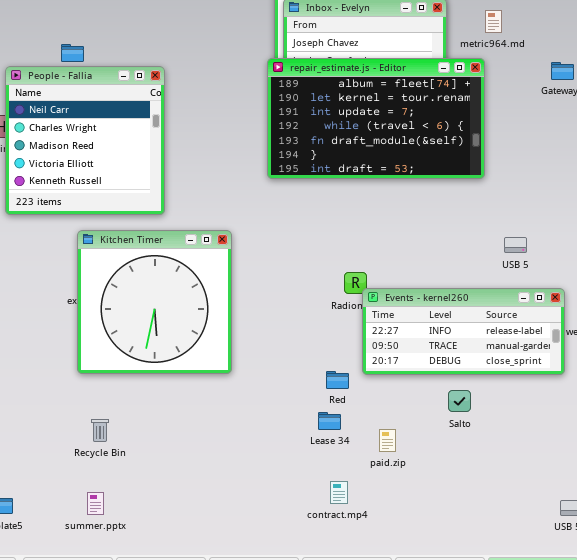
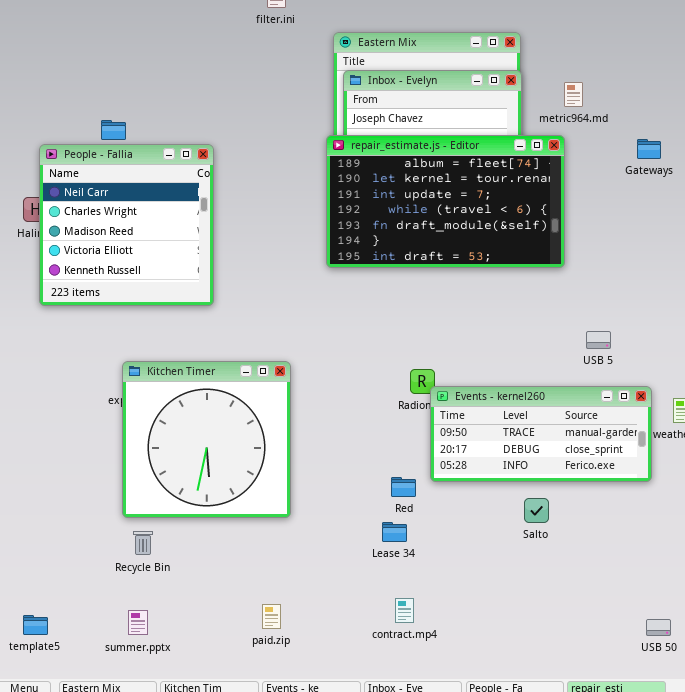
Kitchen Timer: [77,230,232,374] -> [122,361,291,518], moved
Events - kernel260: [362,288,565,375] -> [430,386,652,482], scrolled down 1 row
paid.zip: [379,429,396,452] -> [262,604,281,629], moved

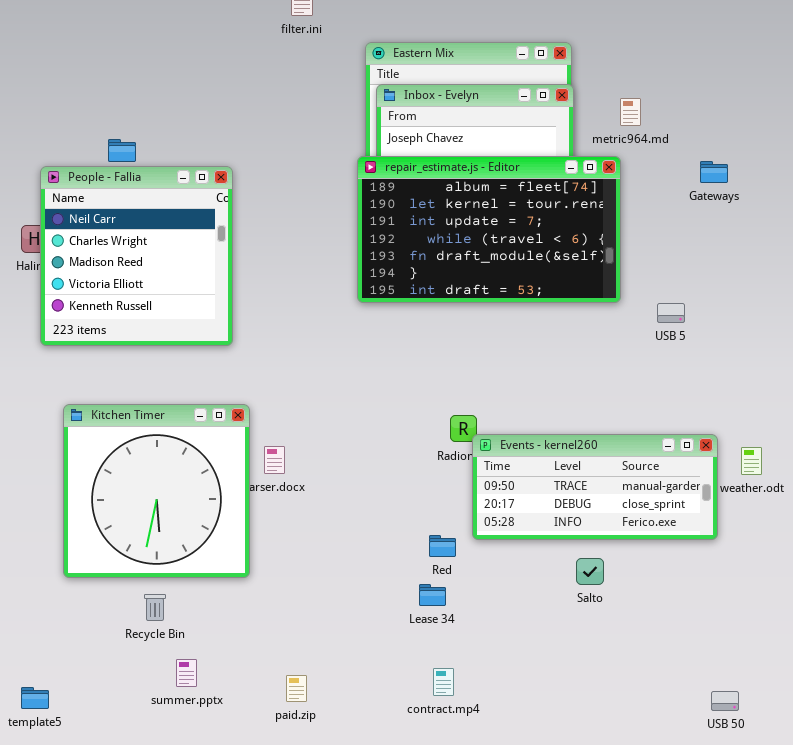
USB 5: [586,331,611,349] -> [657,303,685,323], moved
Kitchen Timer: [122,361,291,518] -> [63,404,250,578], moved
summer.pptx: [128,610,148,635] -> [176,659,197,687], moved

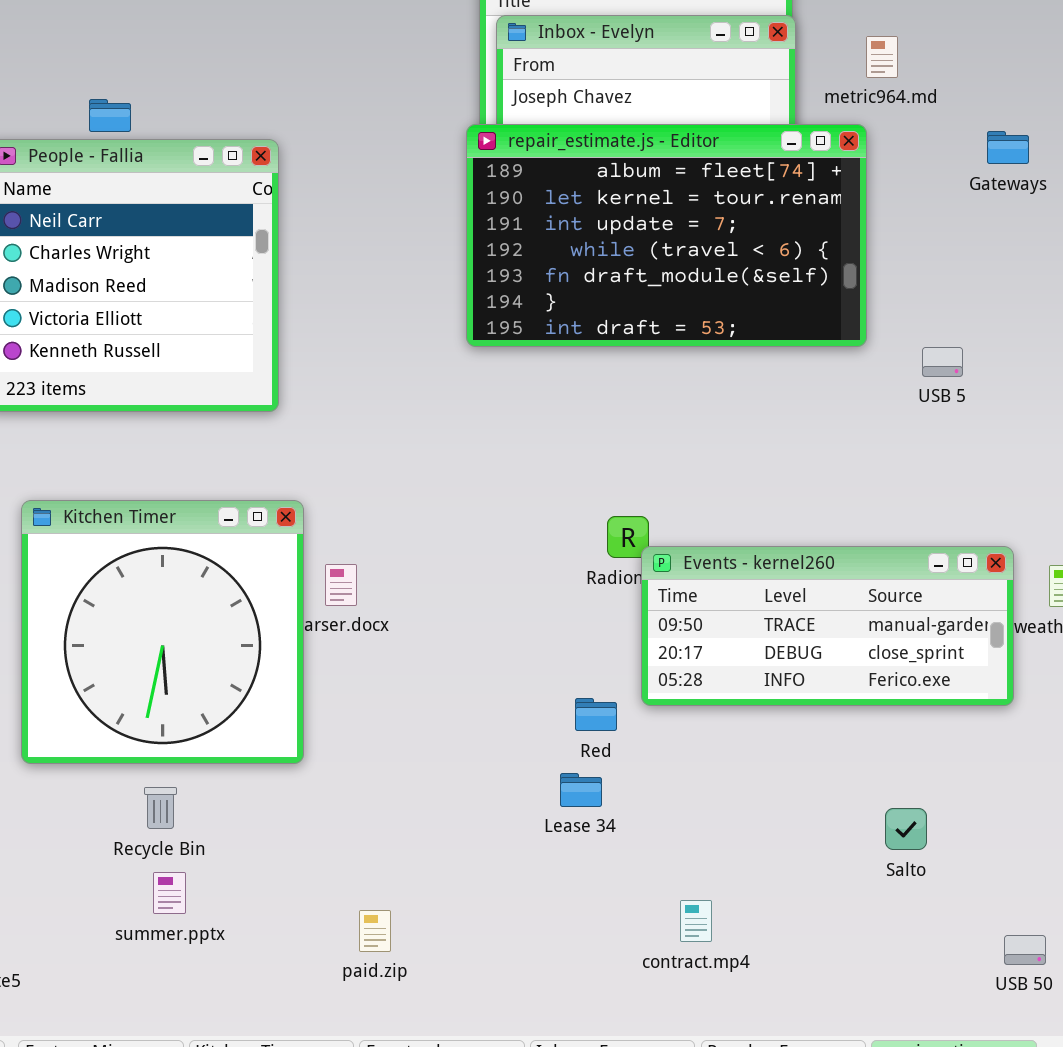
Salto: [576,558,604,585] -> [885,808,927,850], moved
summer.pptx: [176,659,197,687] -> [153,872,186,914], moved
contract.mp4: [433,668,454,696] -> [680,900,712,942], moved

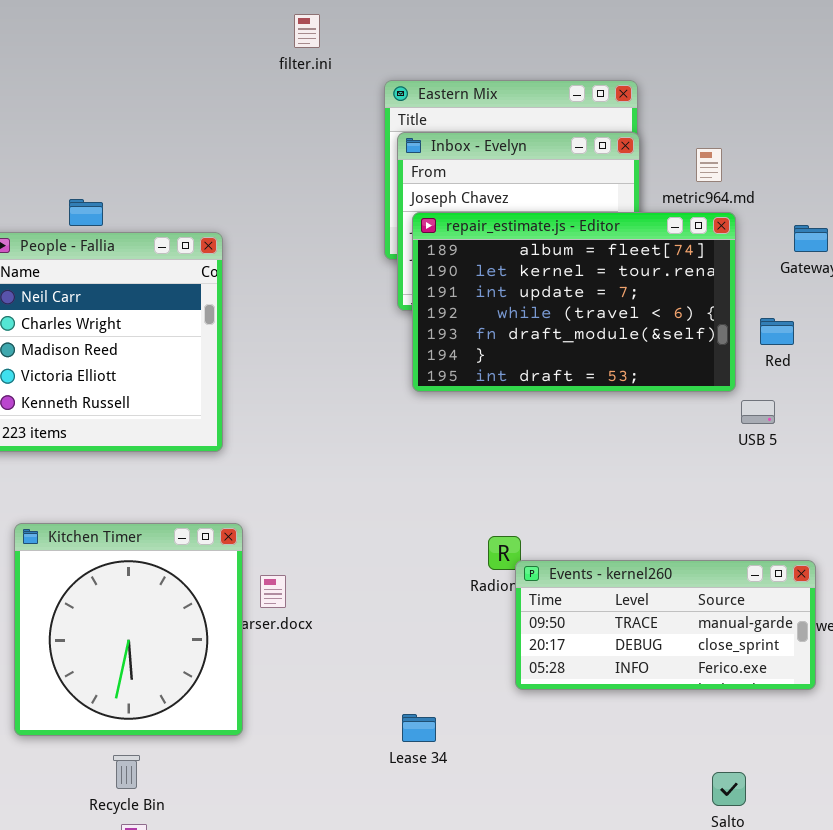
repair_estimate.js - Editor: [466,124,867,347] -> [412,212,736,392], moved
Red: [575,698,617,731] -> [760,318,794,345], moved
Lease 34: [560,773,602,807] -> [402,714,436,742], moved

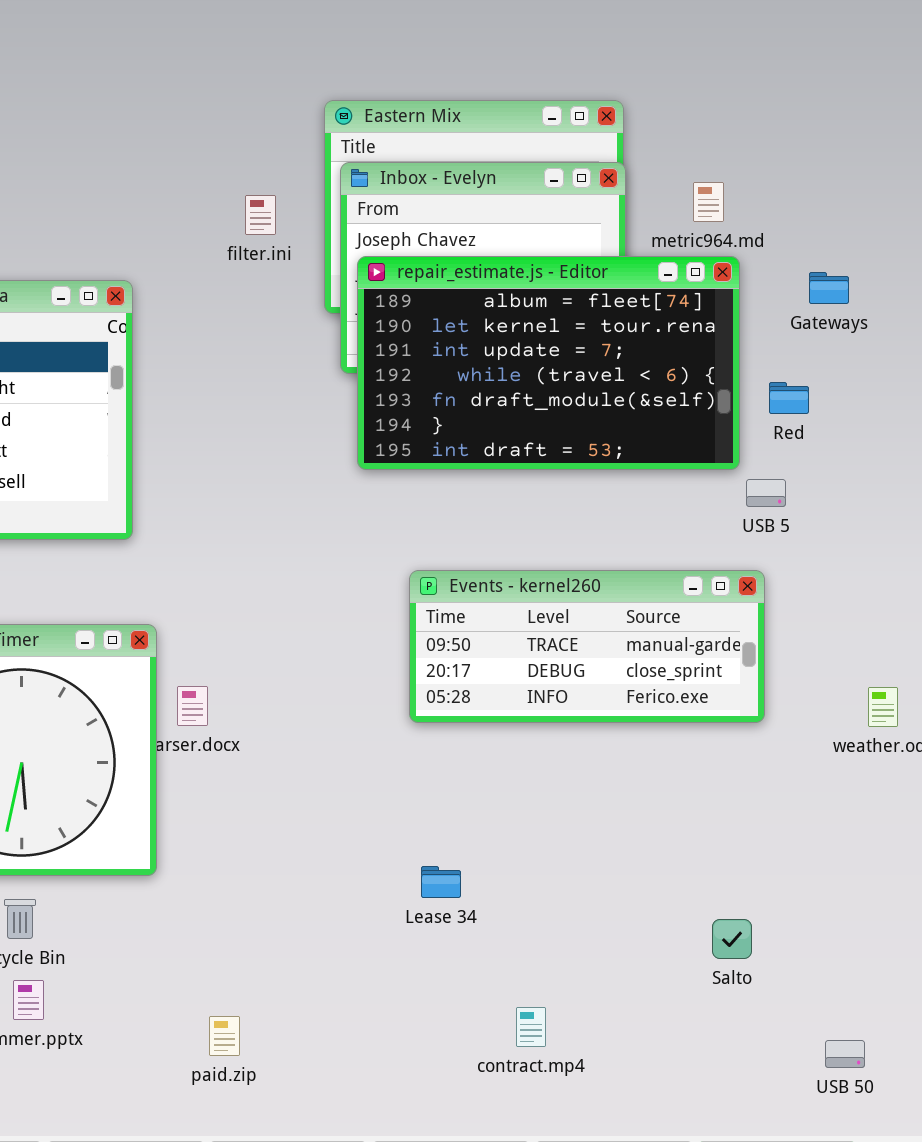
filter.ini: [294,14,320,48] -> [245,195,276,235], moved
Events - kernel260: [515,560,816,690] -> [409,570,765,723], moved
Lease 34: [402,714,436,742] -> [421,866,461,898], moved

